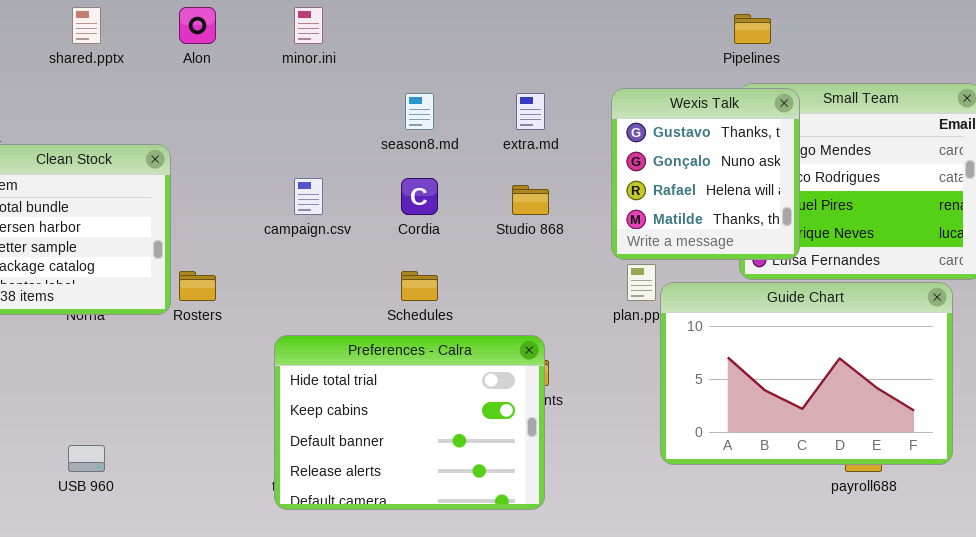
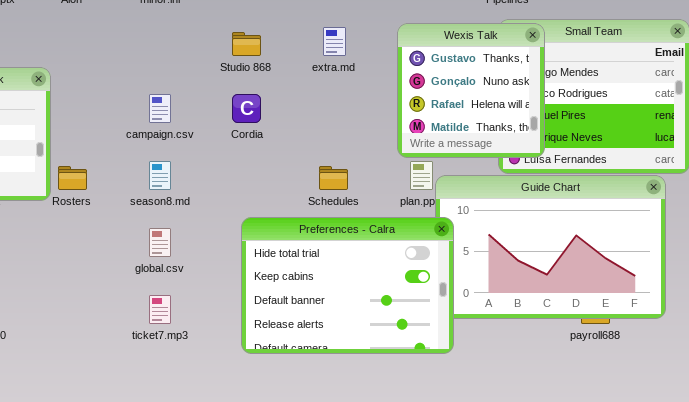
season8.md: [405,93,434,130] -> [149,161,171,190], moved
Studio 868: [512,185,549,215] -> [232,32,261,56], moved
Schedules: [401,271,438,301] -> [319,166,348,190], moved
Preferences - Calra: [274,335,545,510] -> [241,217,454,354], moved

